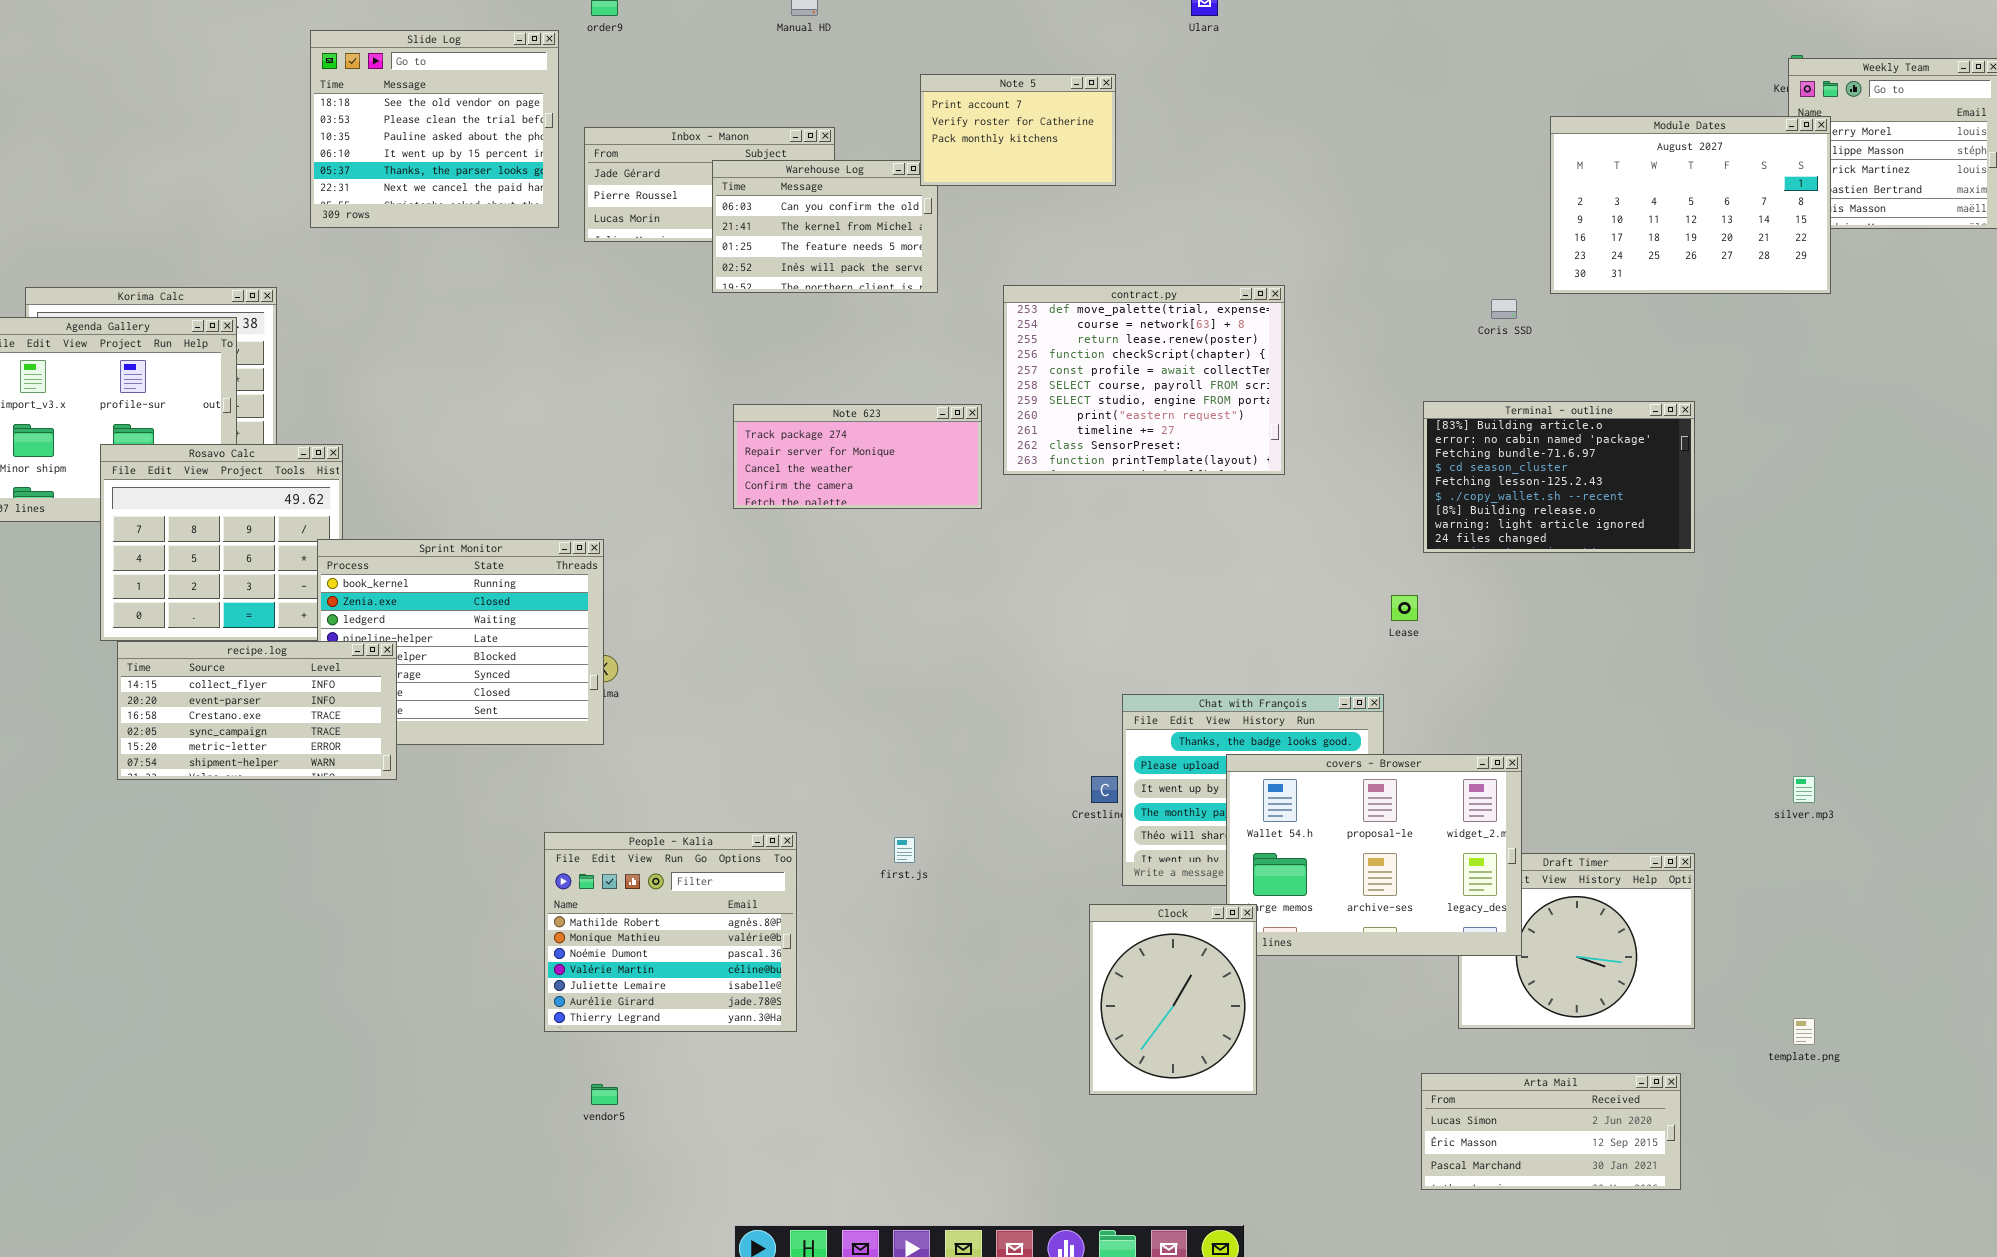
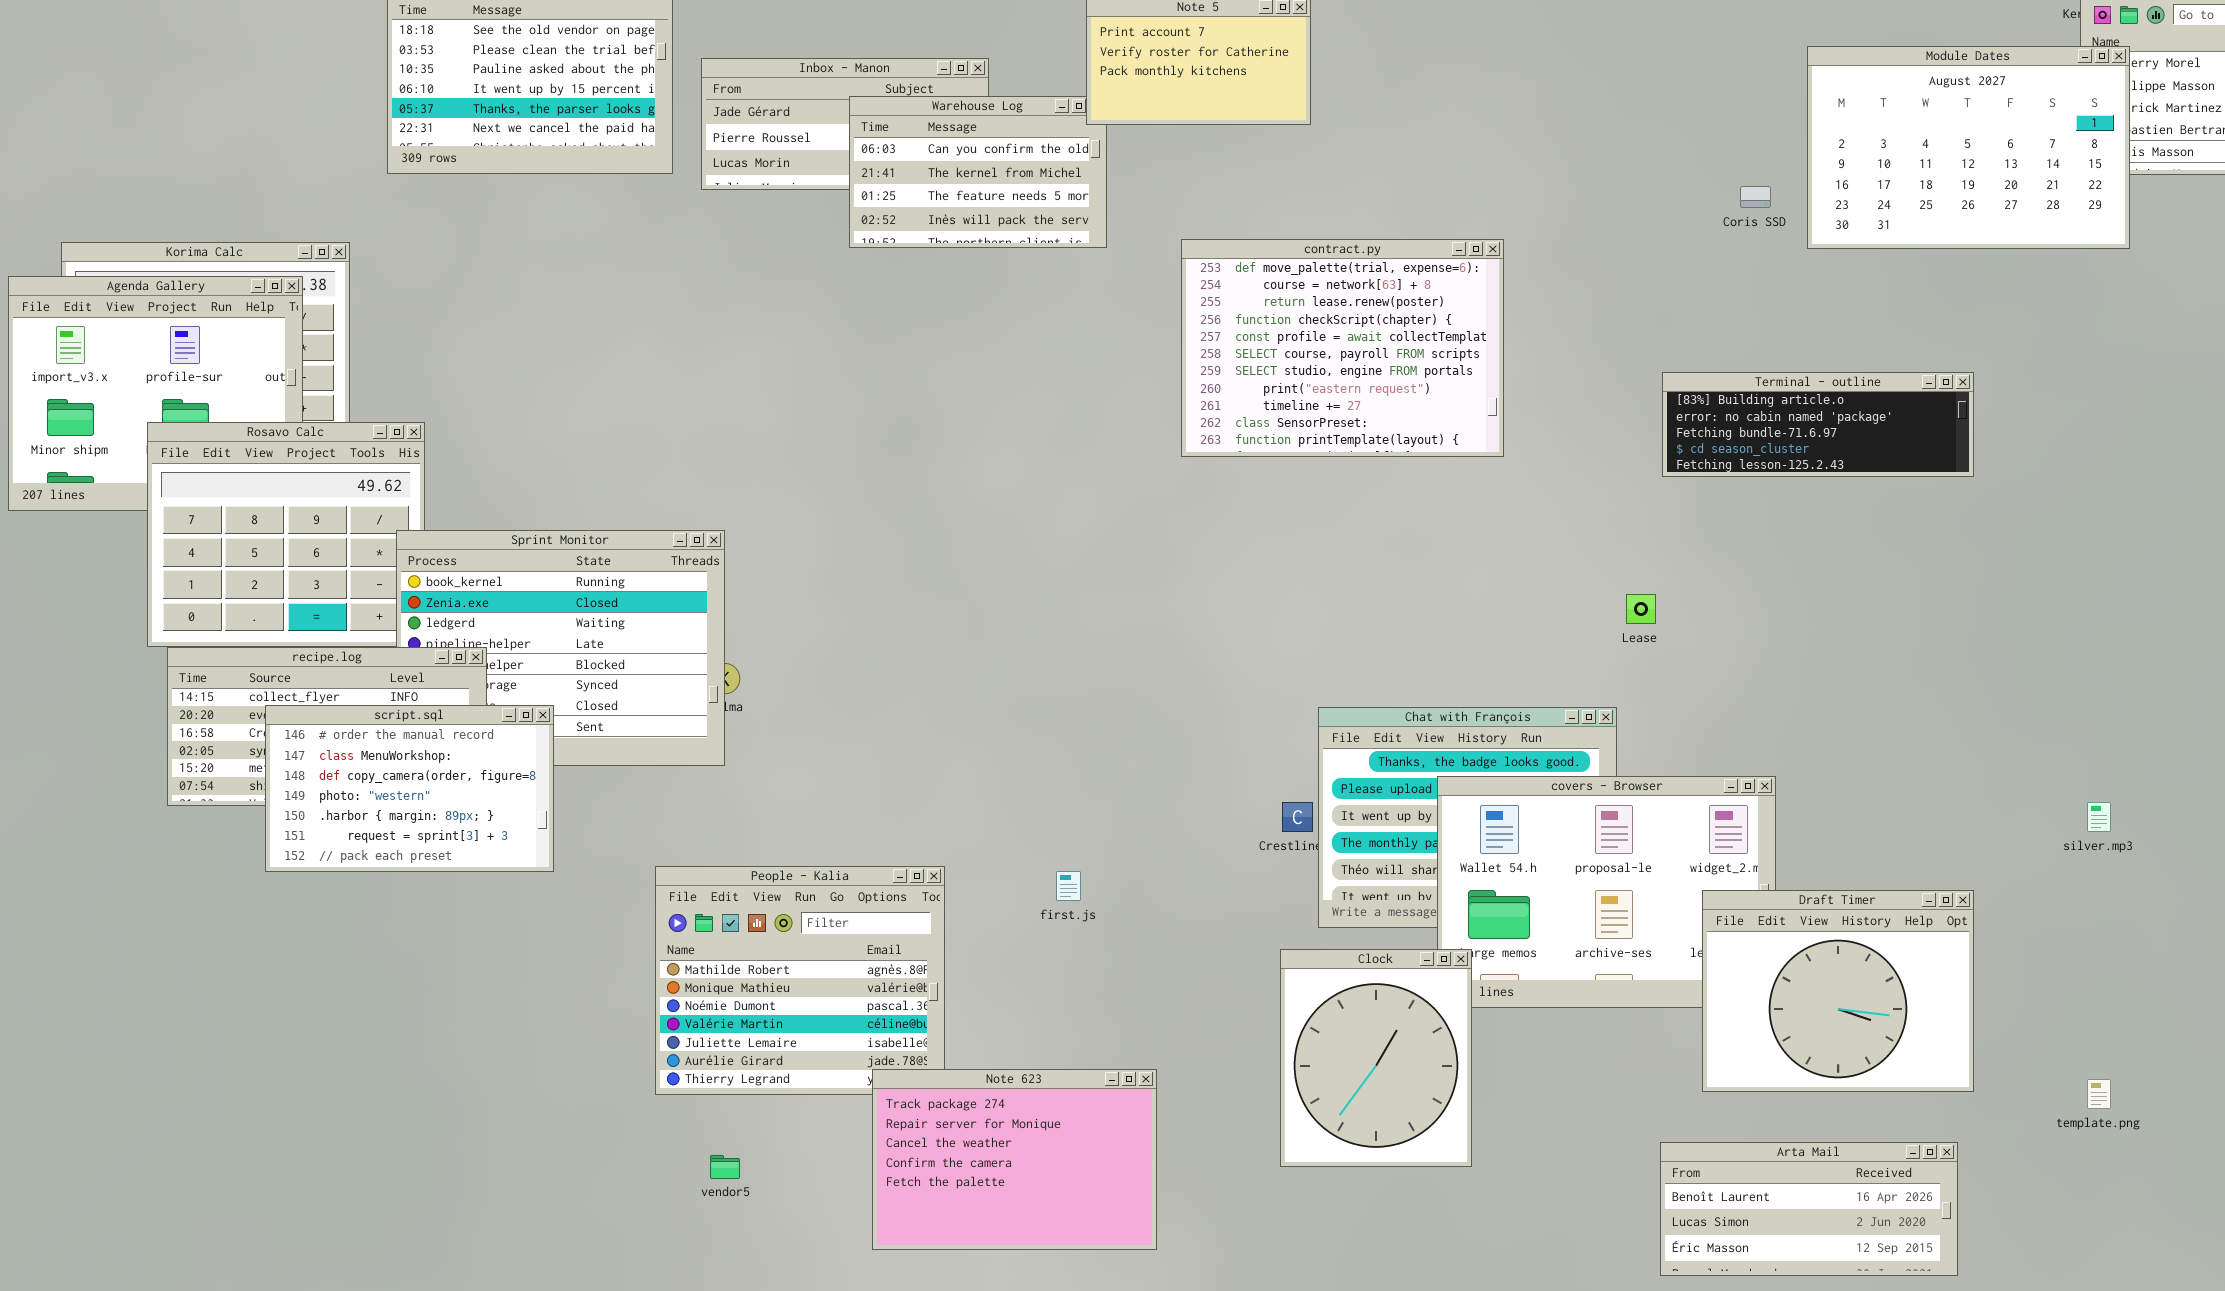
Coris SSD: [1491,299,1517,319] -> [1740,186,1771,208], moved
Terminal - outline: [1423,401,1695,553] -> [1662,372,1974,477], resized
Note 623: [733,404,982,509] -> [872,1069,1157,1250], moved, resized
script.sql: none -> [265,705,554,872], opened
Draft Timer: [1458,853,1695,1029] -> [1702,890,1974,1092], raised
Arta Mail: [1421,1073,1681,1190] -> [1660,1142,1958,1276], scrolled up 1 row

